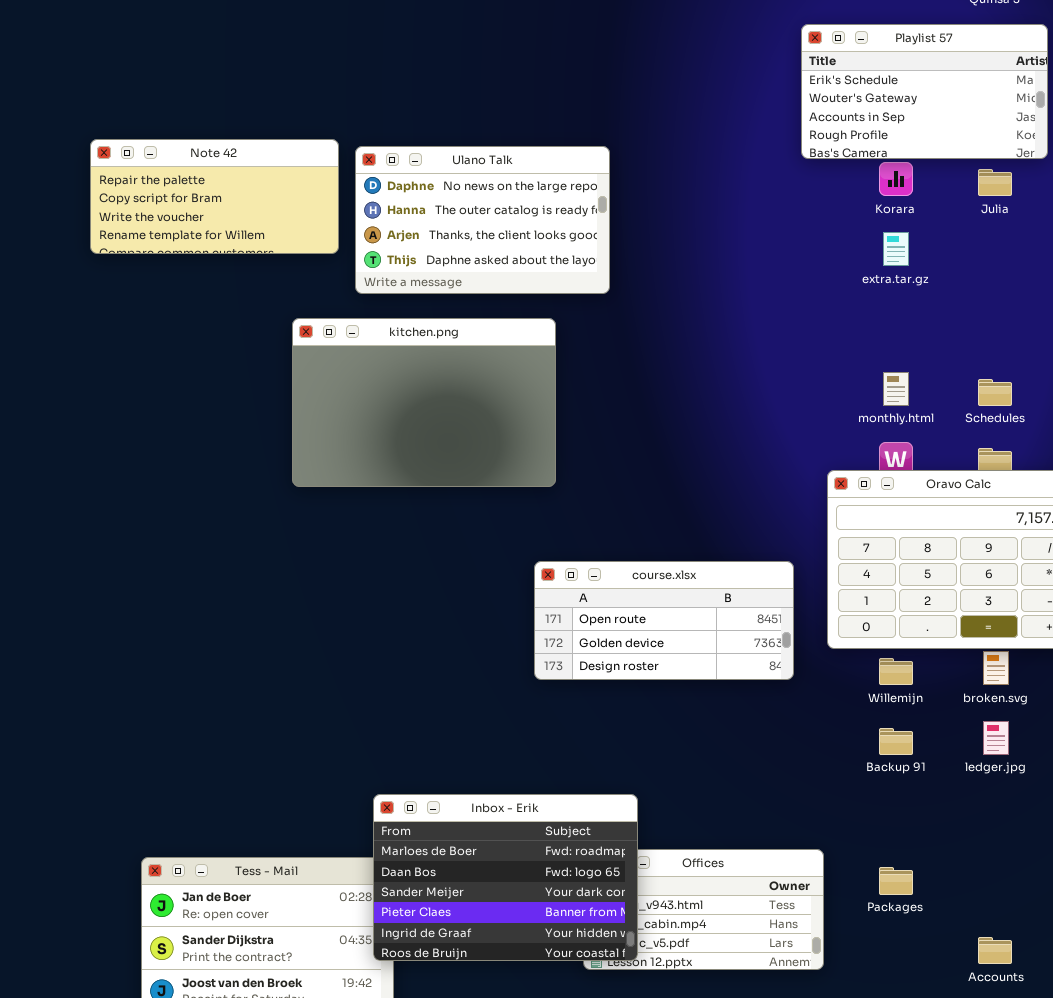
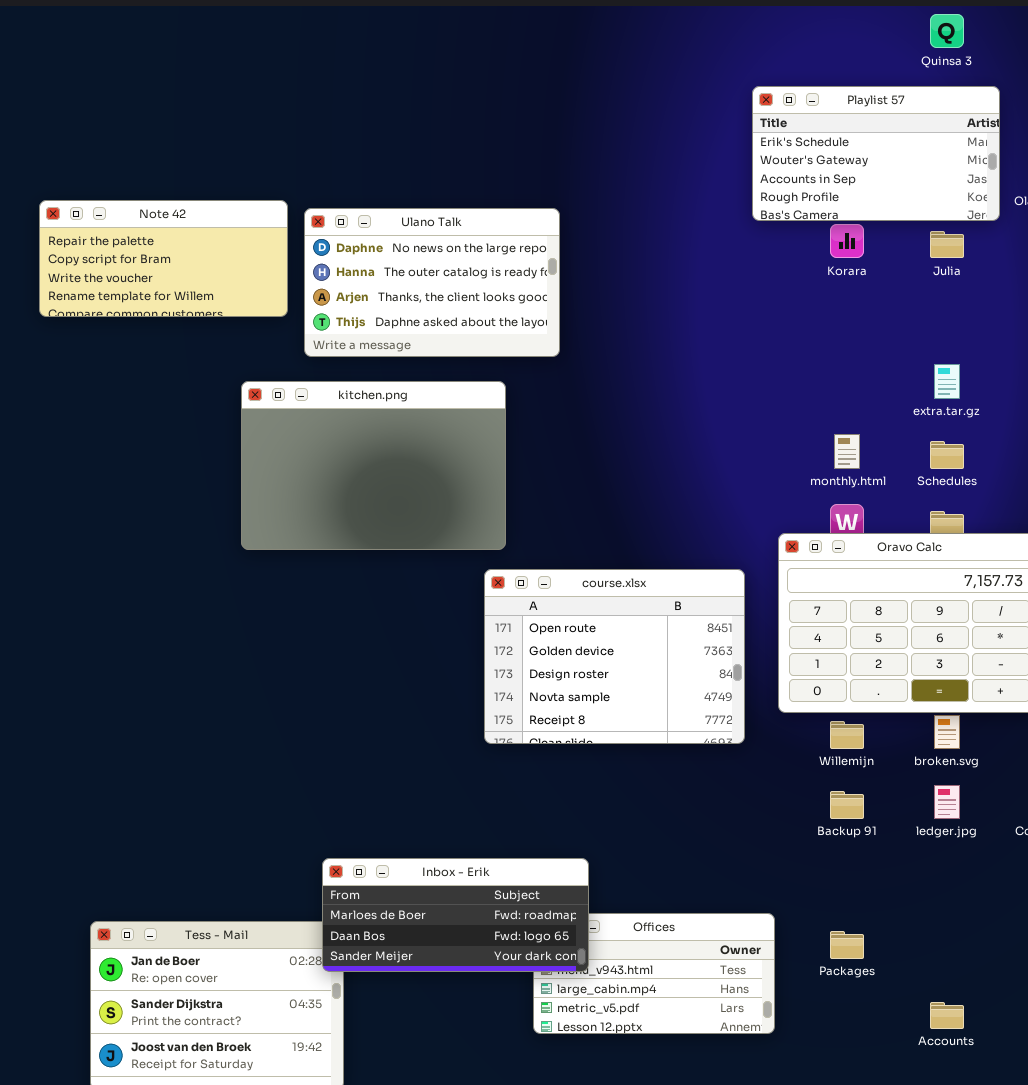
extra.tar.gz: [883,232,909,266] -> [934,364,960,399], moved
course.xlsx: [534,561,794,680] -> [484,569,745,744], resized
Inbox - Erik: [373,794,638,961] -> [322,858,589,972], resized

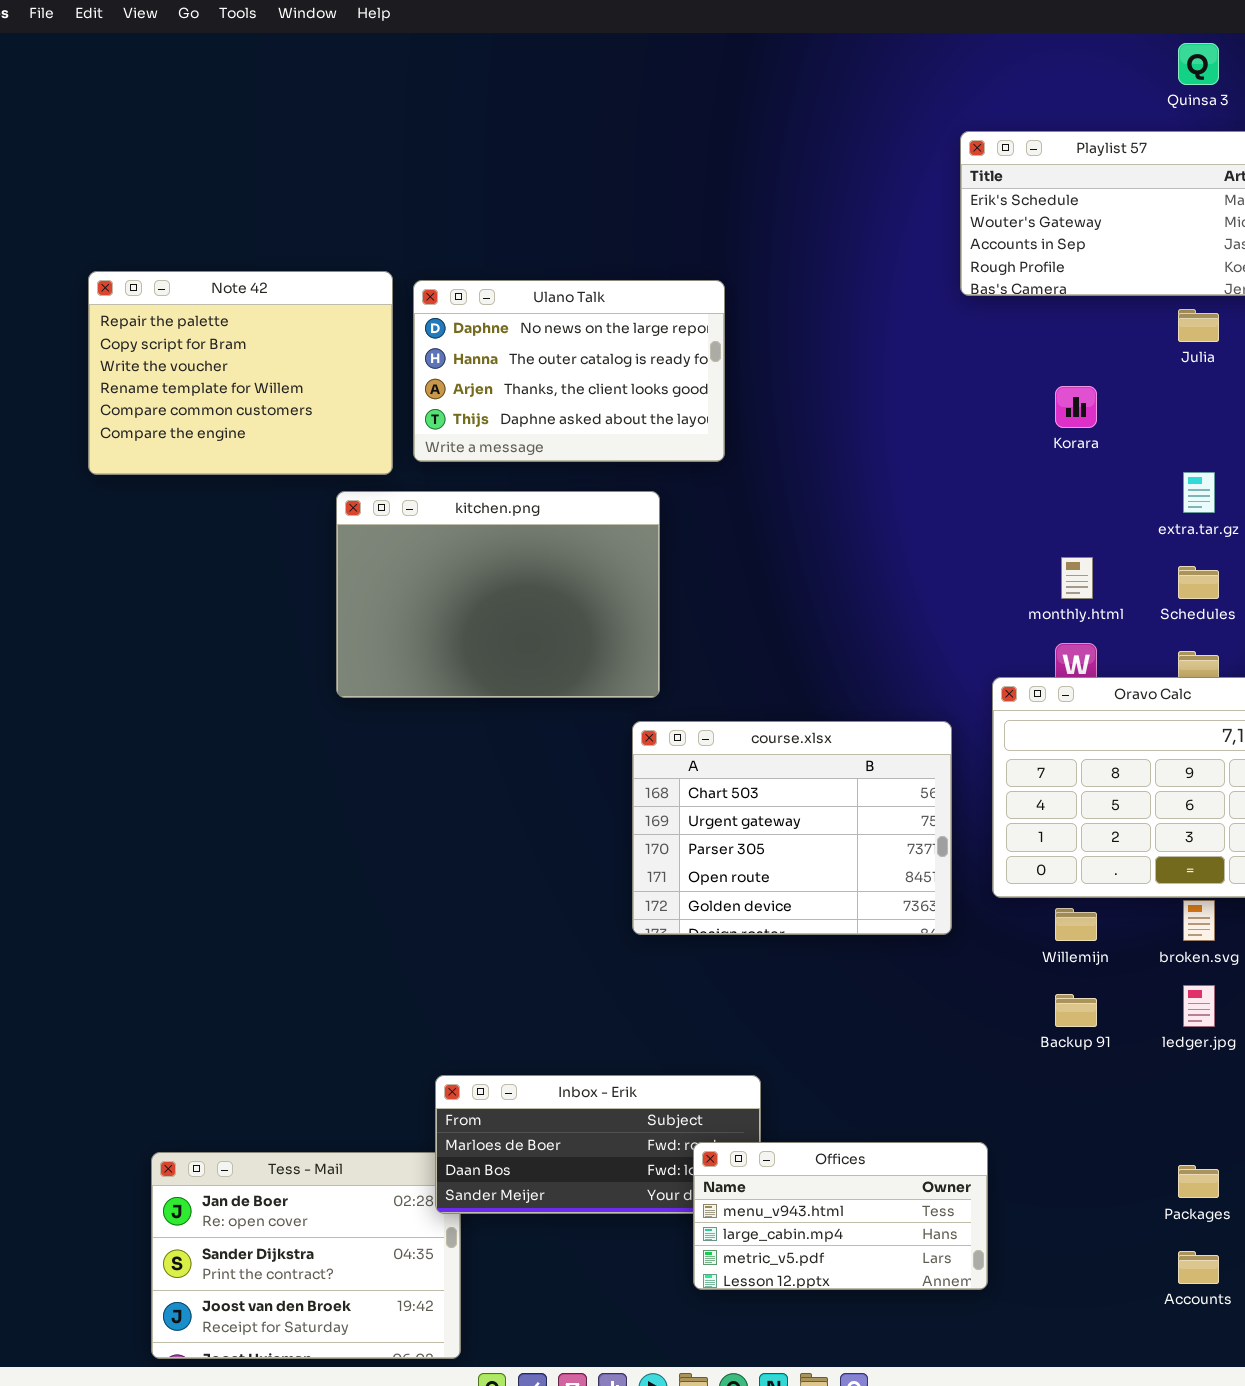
Note 42: [39,200,288,317] -> [88,271,393,475], resized
Korara: [830,224,864,258] -> [1055,386,1097,428], moved
course.xlsx: [484,569,745,744] -> [632,721,952,935], scrolled up 3 rows
Offices: [533,913,775,1034] -> [693,1142,988,1290], raised
Packages: [830,931,864,959] -> [1178,1165,1219,1198], moved

